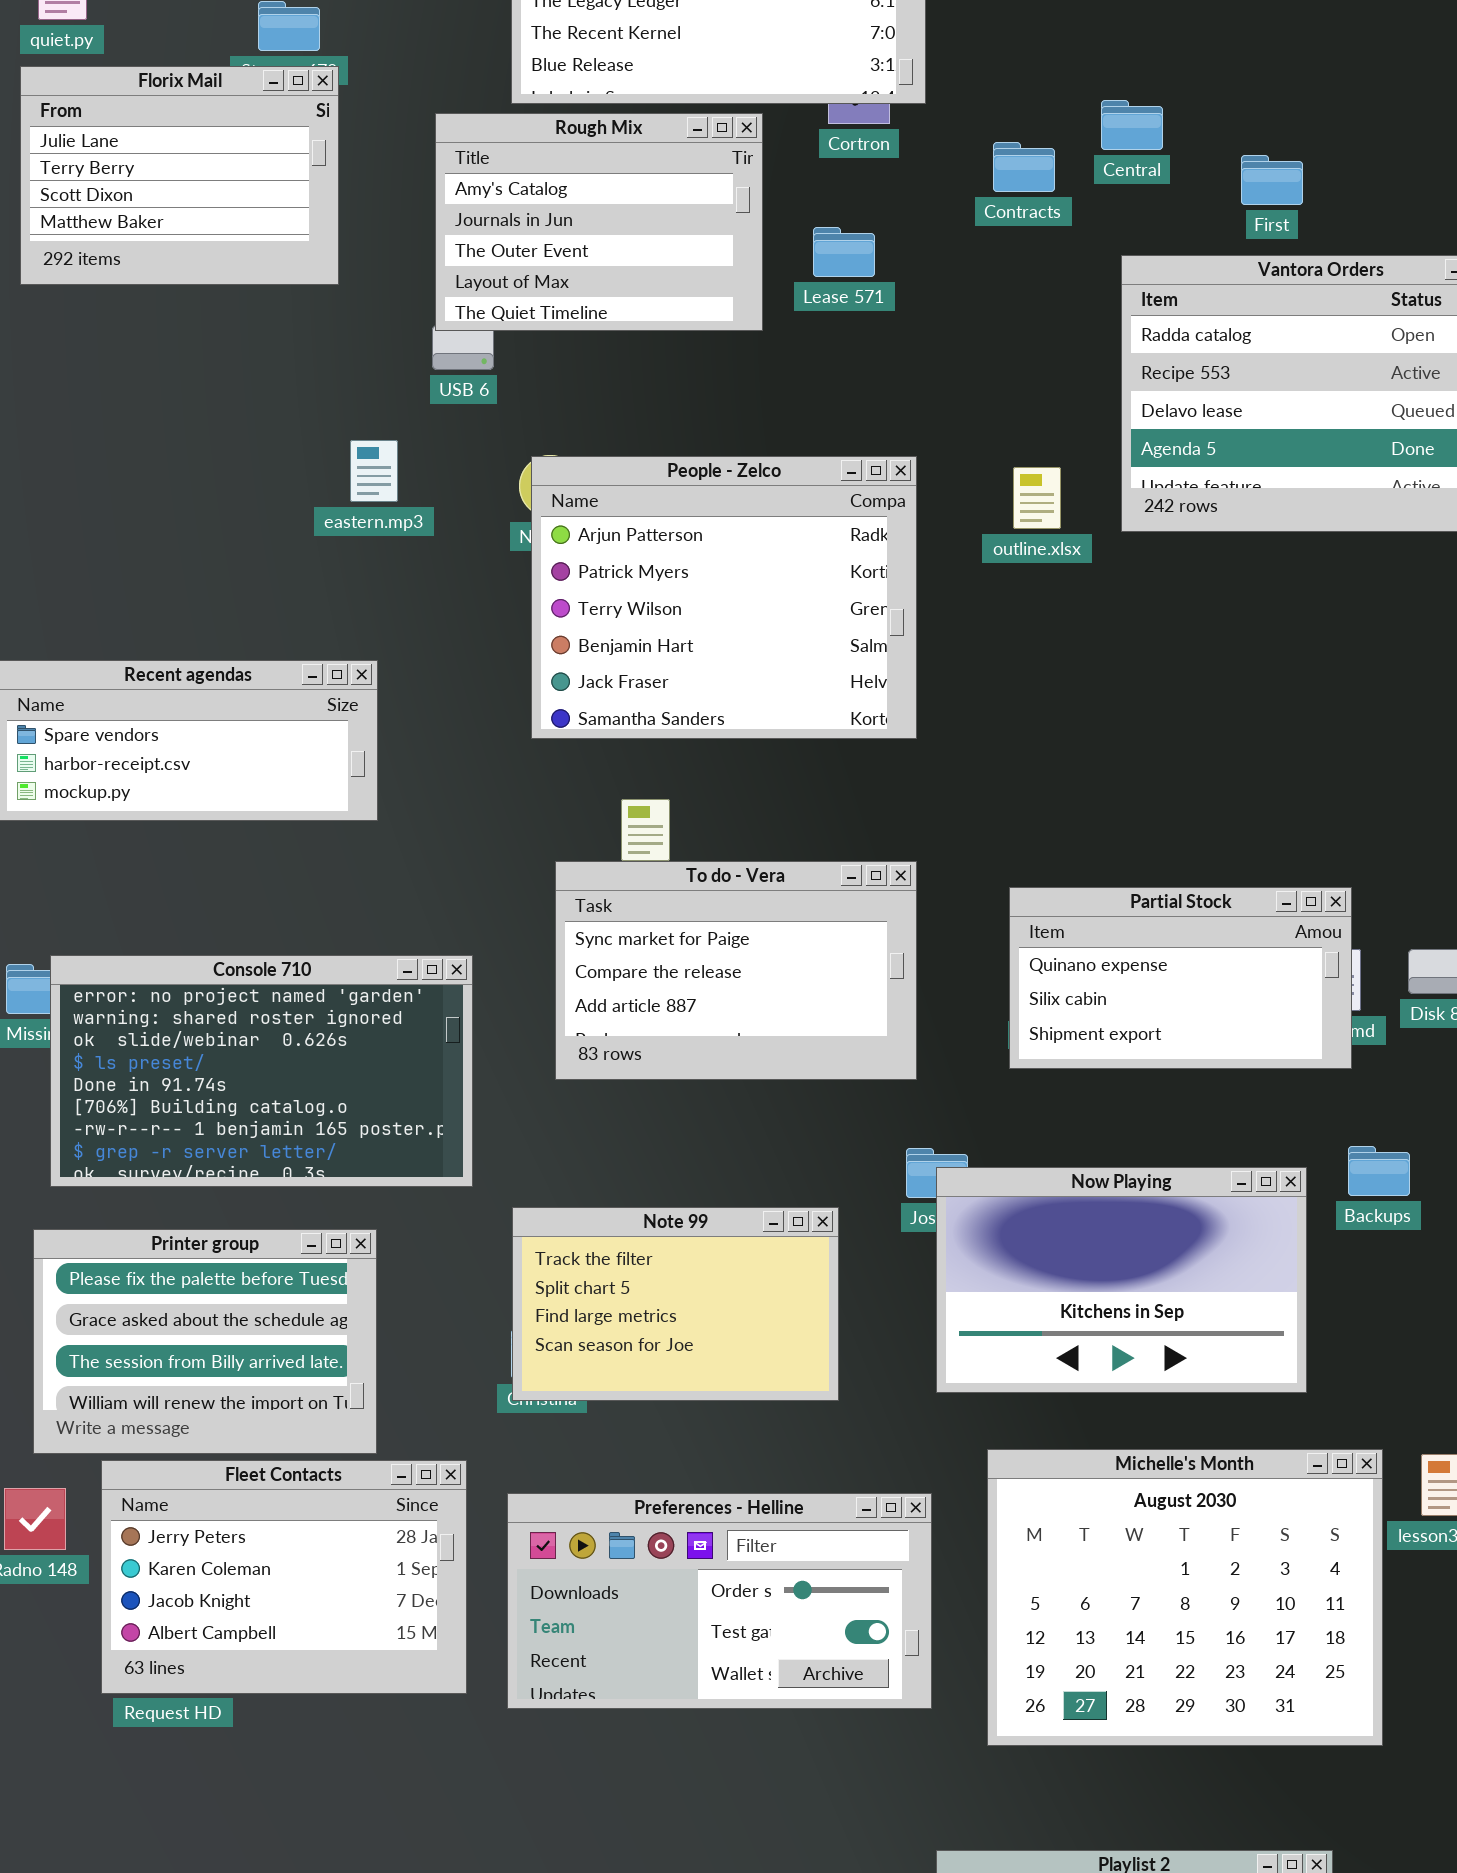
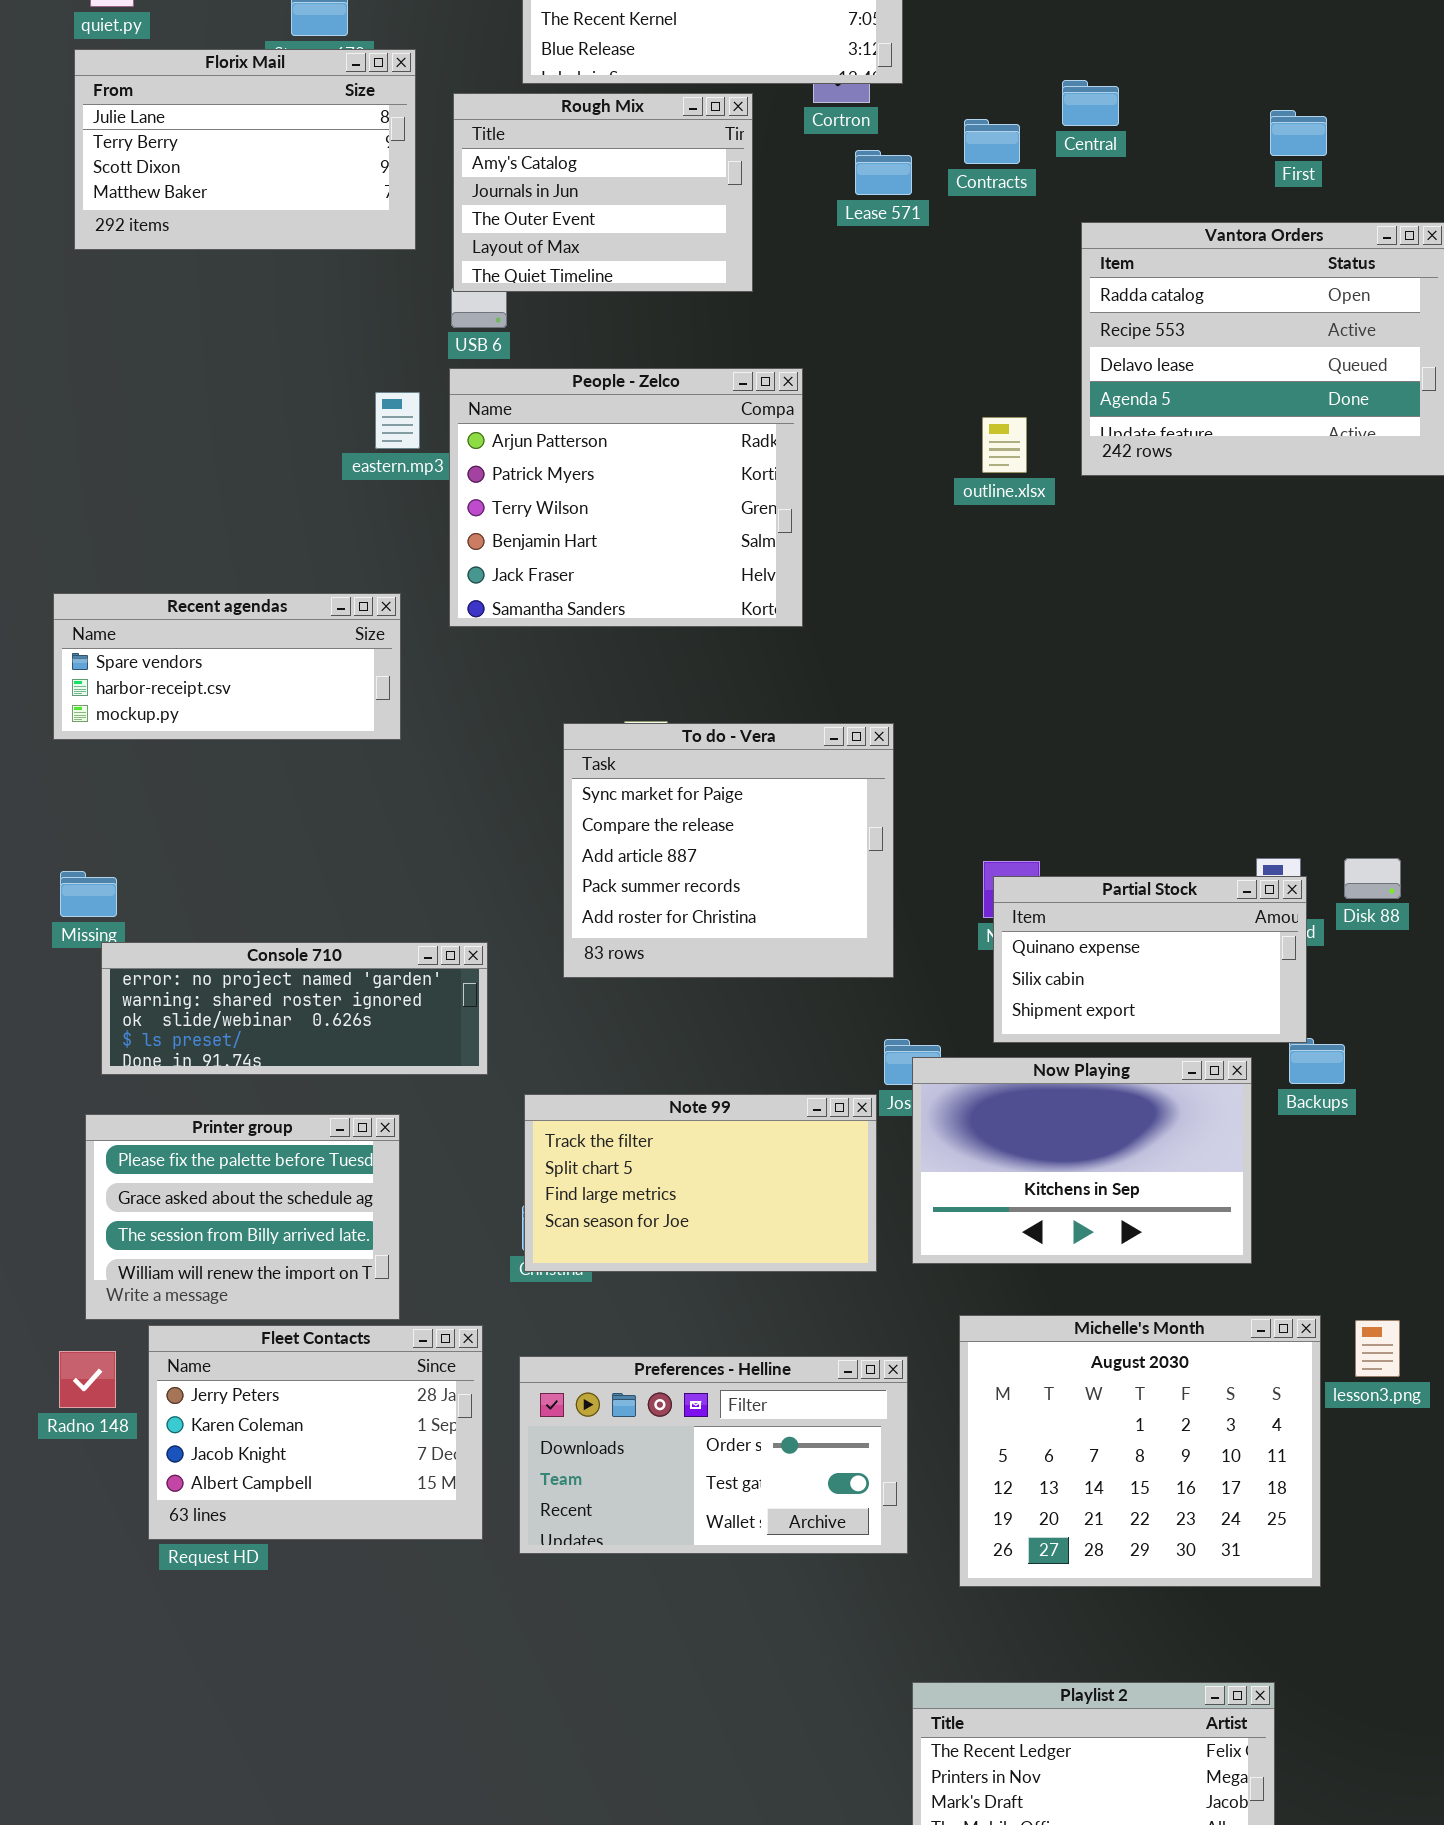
Florix Mail: [20,66,339,285] -> [74,49,416,250], resized
First: [1241,155,1303,205] -> [1270,110,1327,156], moved
Lease 571: [813,227,875,277] -> [855,150,912,195], moved
People - Zelco: [531,456,917,739] -> [449,368,803,627], moved
To do - Vera: [555,861,917,1080] -> [563,723,894,978], resized
Partial Stock: [1009,887,1352,1069] -> [993,876,1307,1043], moved
Console 710: [50,955,473,1187] -> [101,942,488,1075], resized
Note 99: [512,1207,839,1401] -> [524,1094,877,1272], resized

